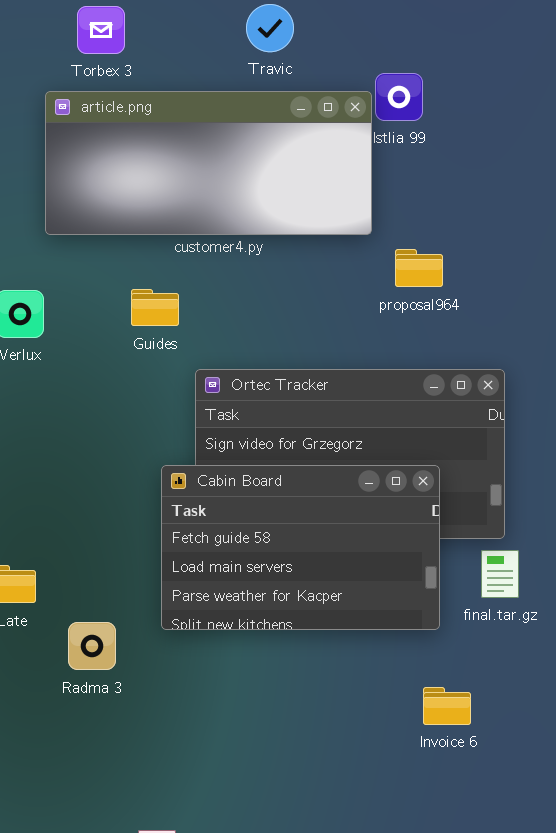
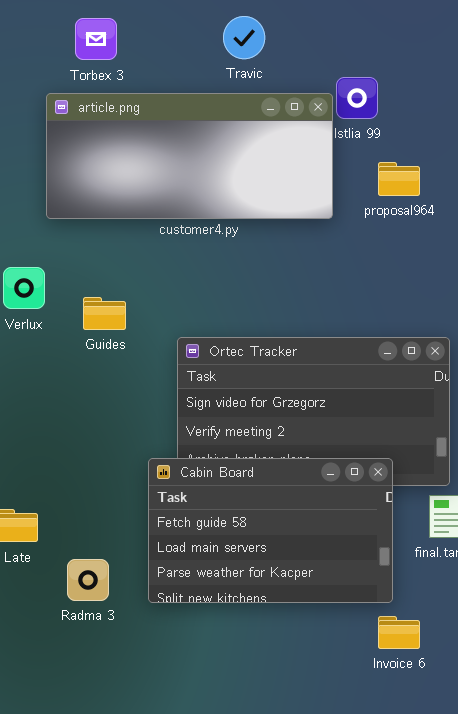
proposal964: [395,249,443,287] -> [378,162,420,196], moved
Guides: [131,289,179,326] -> [83,297,126,330], moved
Cabin Board: [161,465,440,630] -> [148,458,393,603], moved

